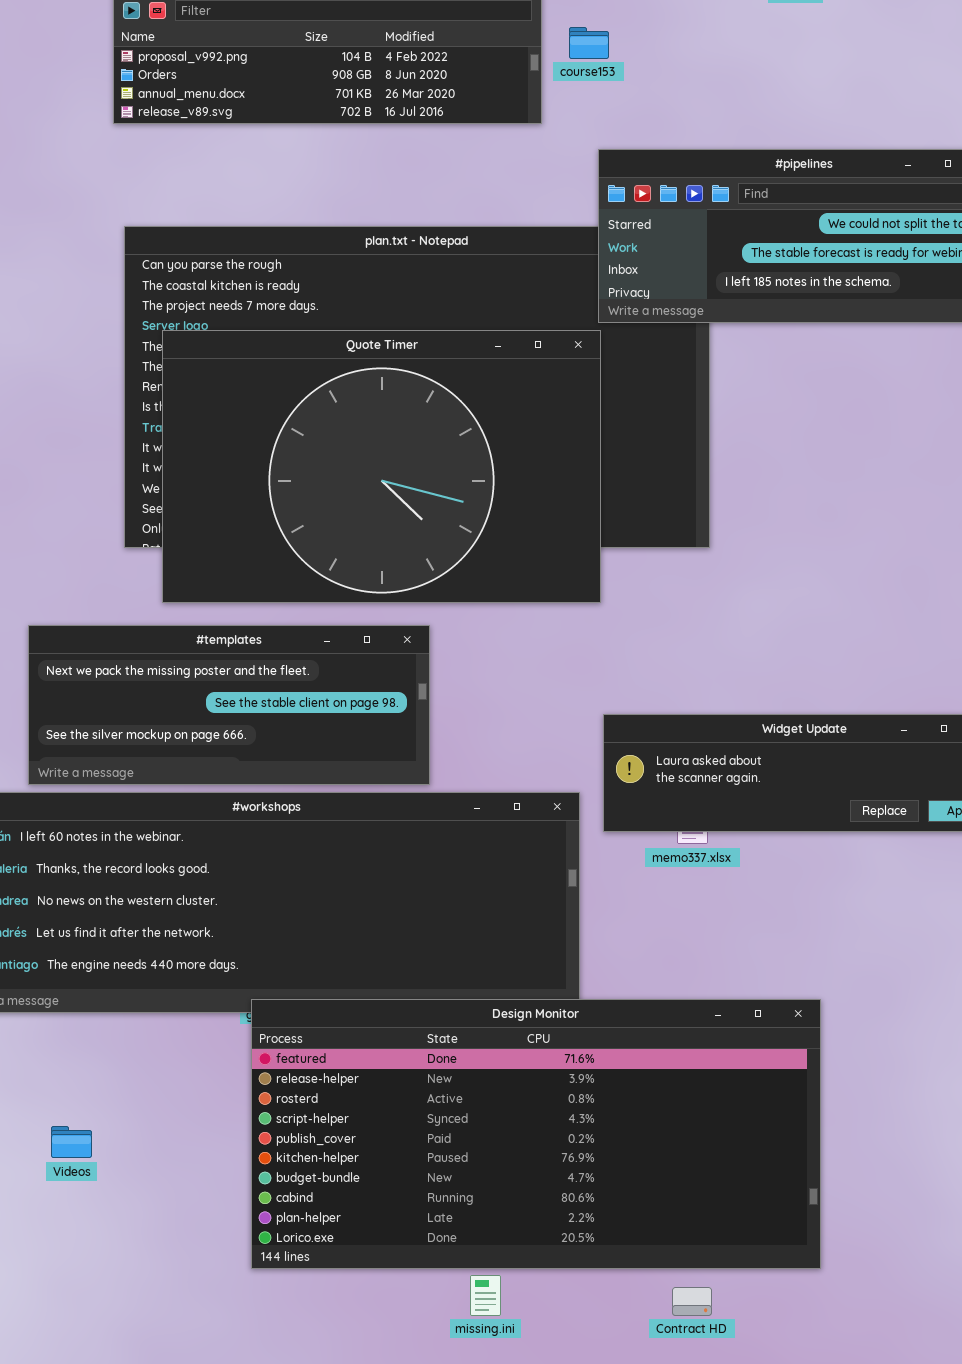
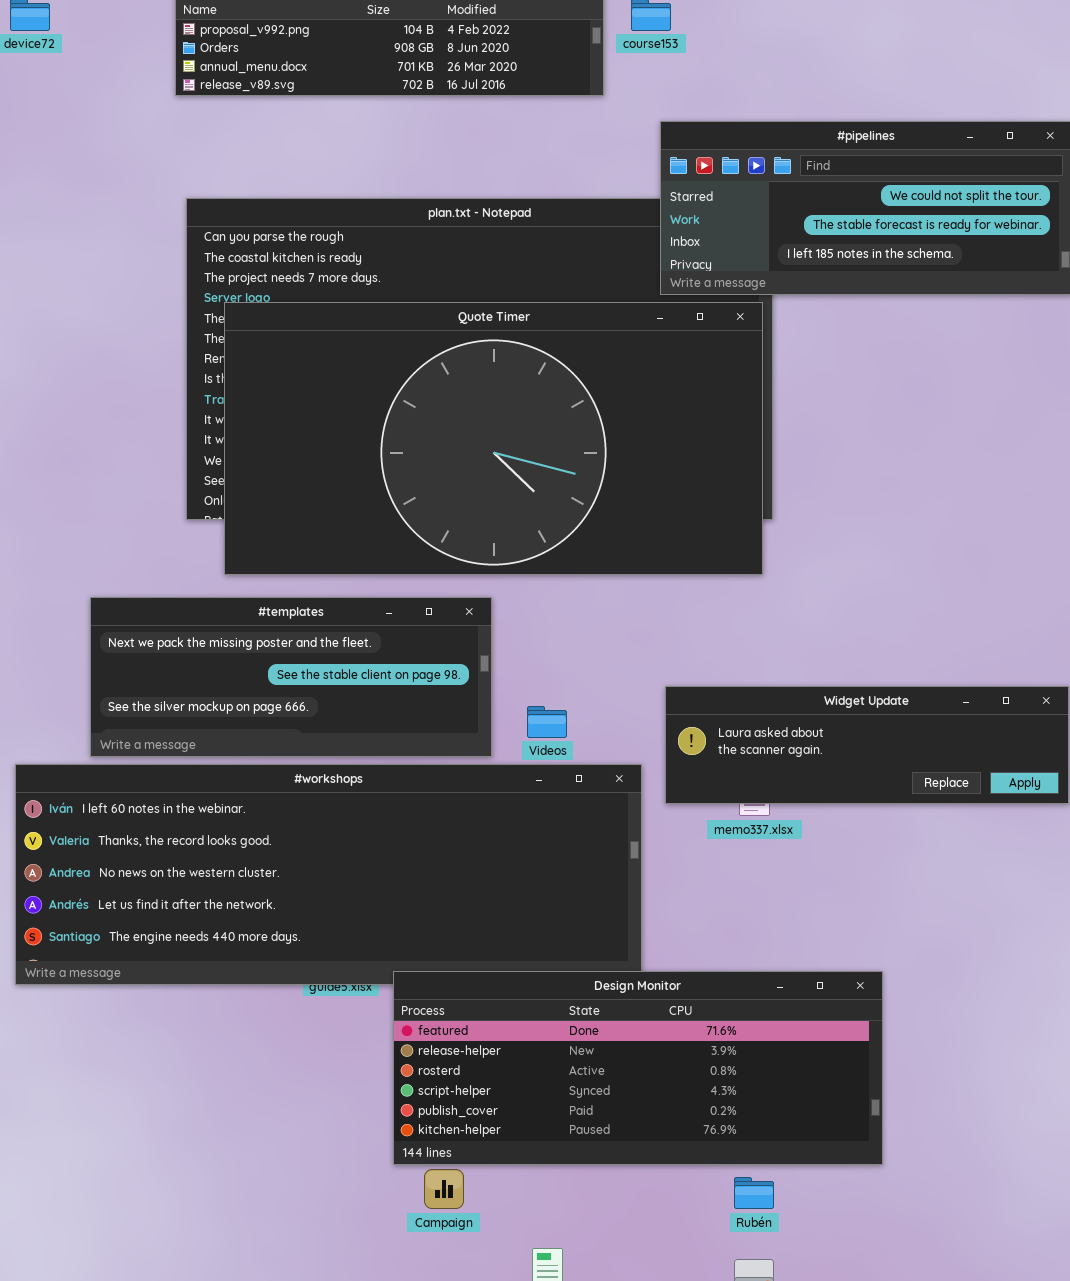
Quote Timer: [162,330,601,603] -> [224,302,763,575], resized
Design Monitor: [251,999,821,1269] -> [393,971,883,1165], resized
Videos: [51,1126,92,1158] -> [527,706,567,738], moved

